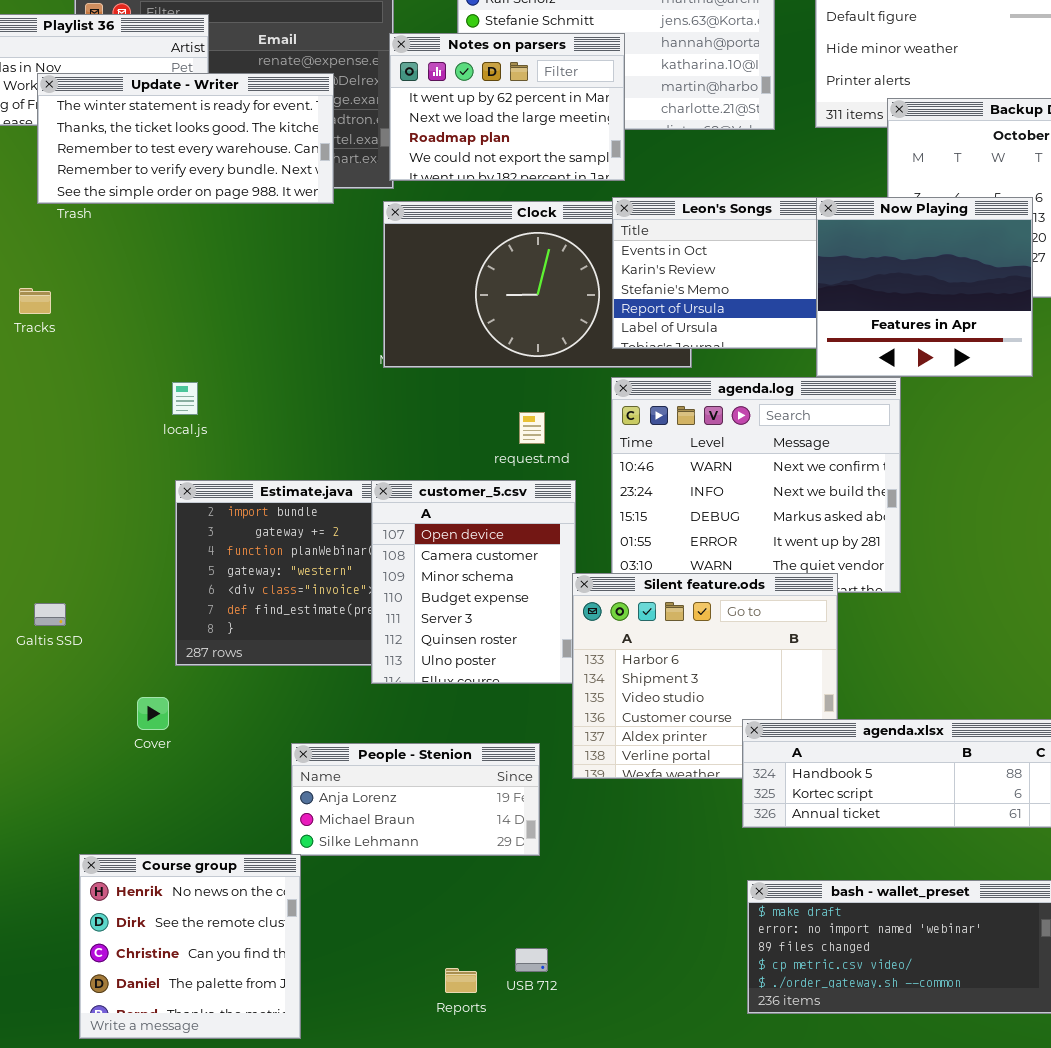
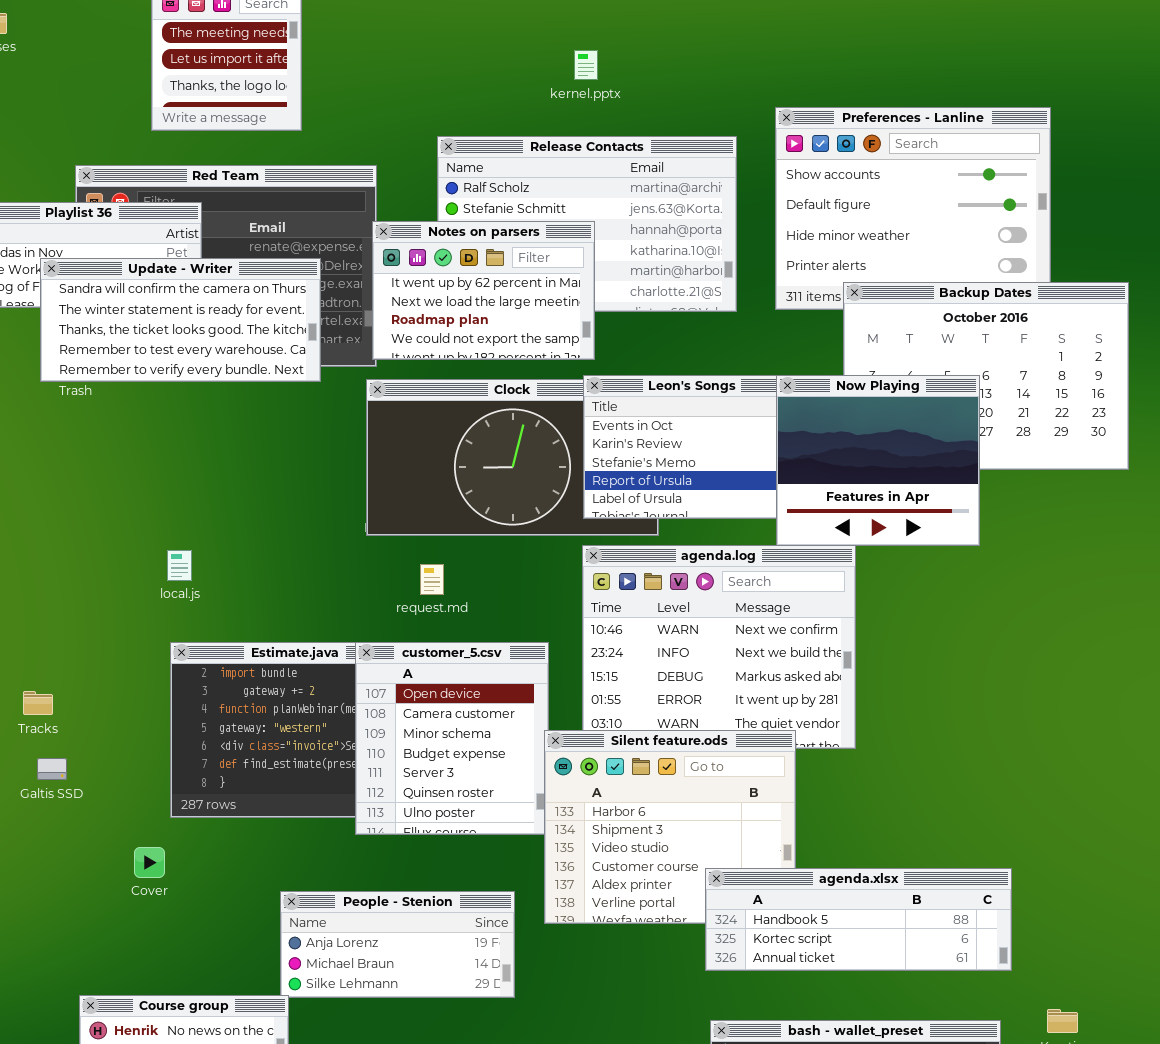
Update - Writer: [37,73,334,204] -> [40,258,321,382], scrolled up 1 row
Tracks: [19,288,51,314] -> [23,691,53,715], moved
request.md: [519,412,545,444] -> [420,564,444,595], moved

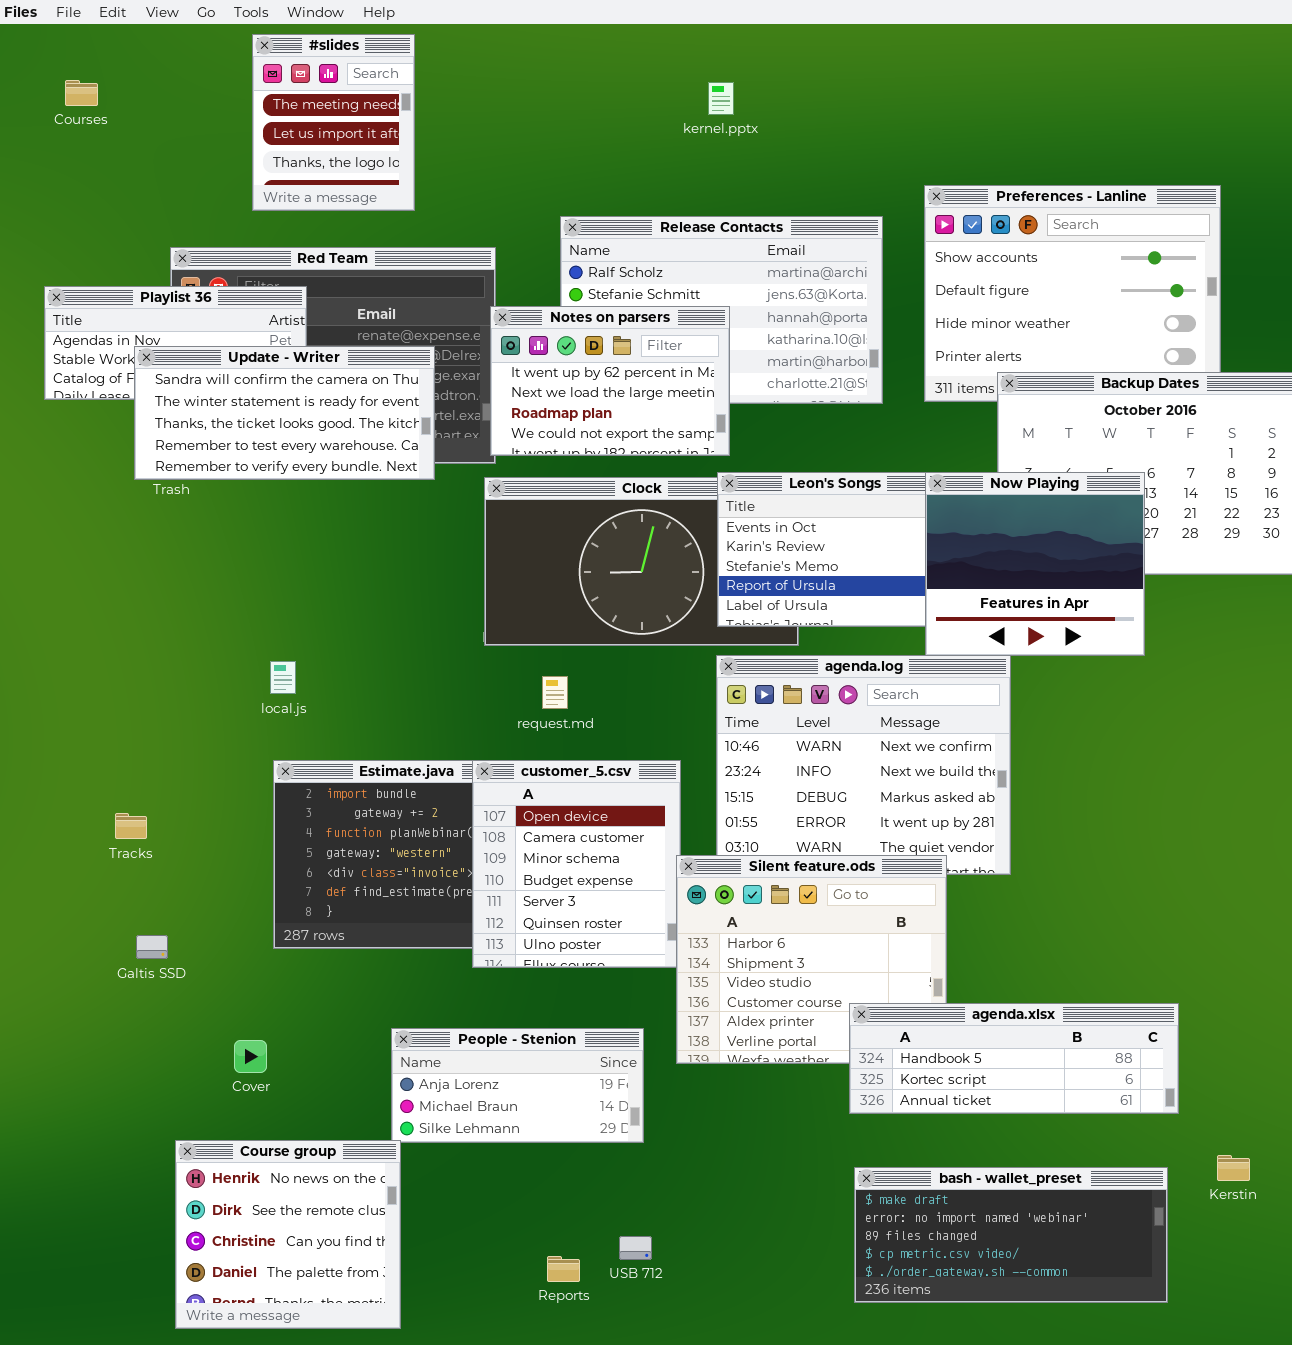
kernel.pptx: [574,50,598,80] -> [708,82,734,115], moved
Galtis SSD: [37,758,67,780] -> [136,935,168,959], moved
Cover: [134,847,165,878] -> [234,1040,267,1073], moved

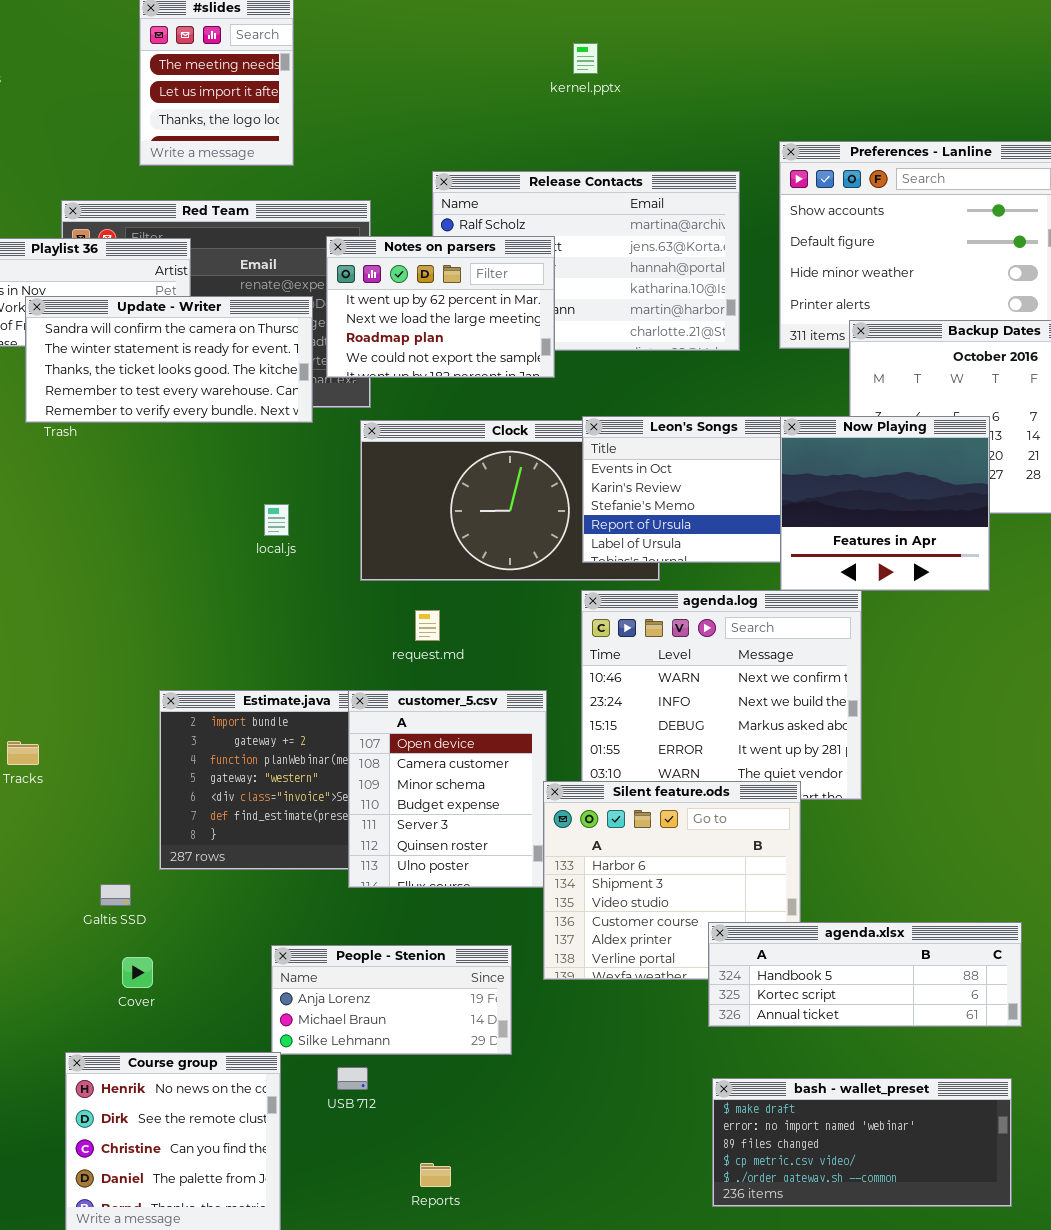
Notes on parsers: [490,306,730,456] -> [326,236,555,378], moved
local.js: [270,661,296,694] -> [264,504,289,536], moved
Galtis SSD: [136,935,168,959] -> [100,884,131,906], moved
USB 712: [619,1236,652,1260] -> [337,1067,368,1090], moved

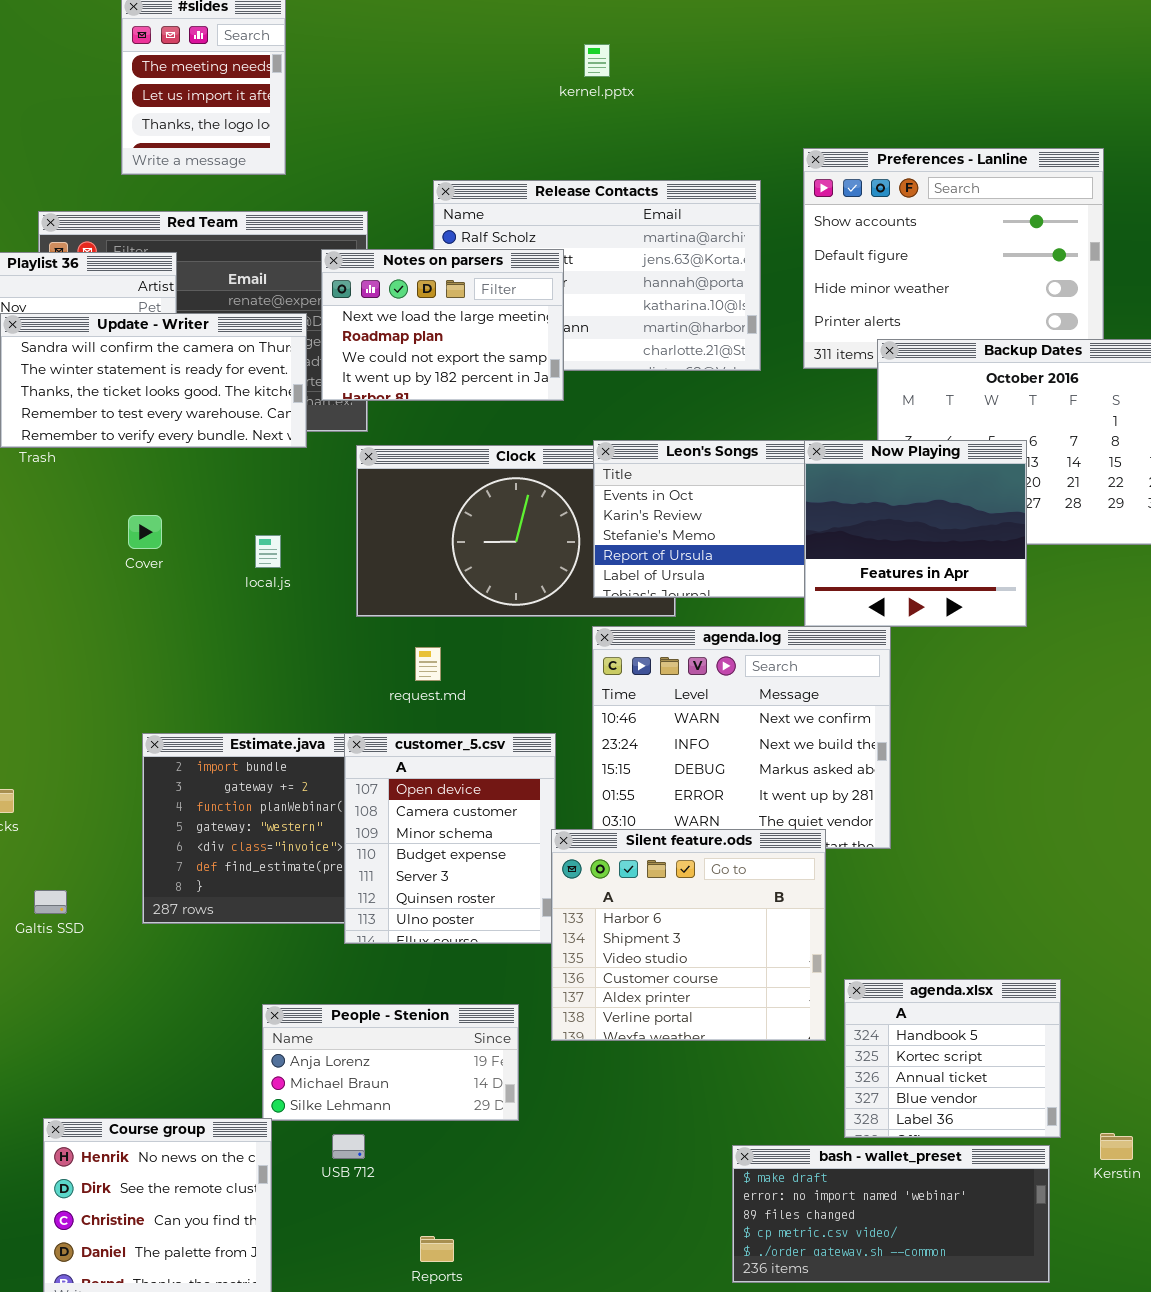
Notes on parsers: [326,236,555,378] -> [321,249,564,401], scrolled down 1 row
Galtis SSD: [100,884,131,906] -> [34,890,67,914], moved
agenda.xlsx: [708,922,1022,1027] -> [844,979,1061,1138], resized
Cover: [122,957,153,988] -> [128,515,162,549], moved

